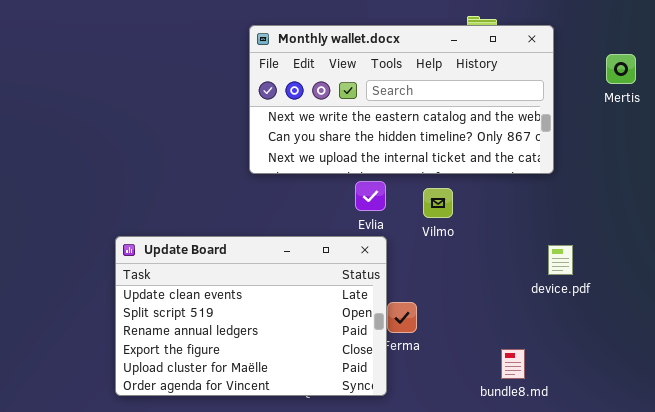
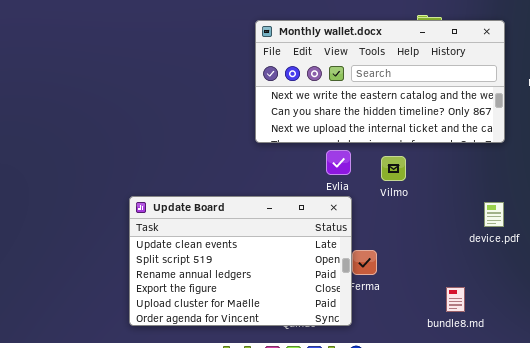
Monthly wallet.docx: [249,25,554,174] -> [255,20,505,143], moved

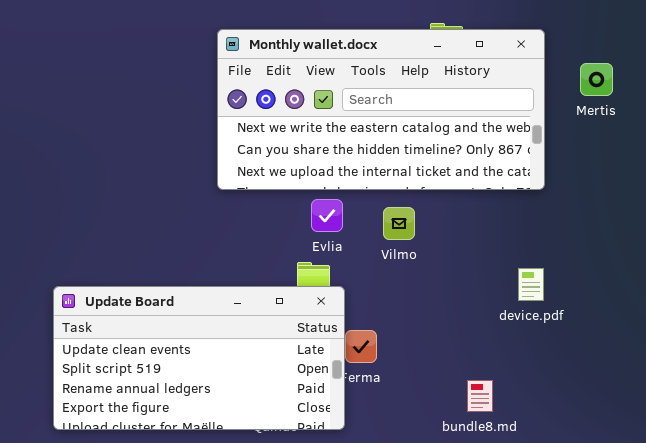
Update Board: [129,196,352,326] -> [53,286,345,430], resized

